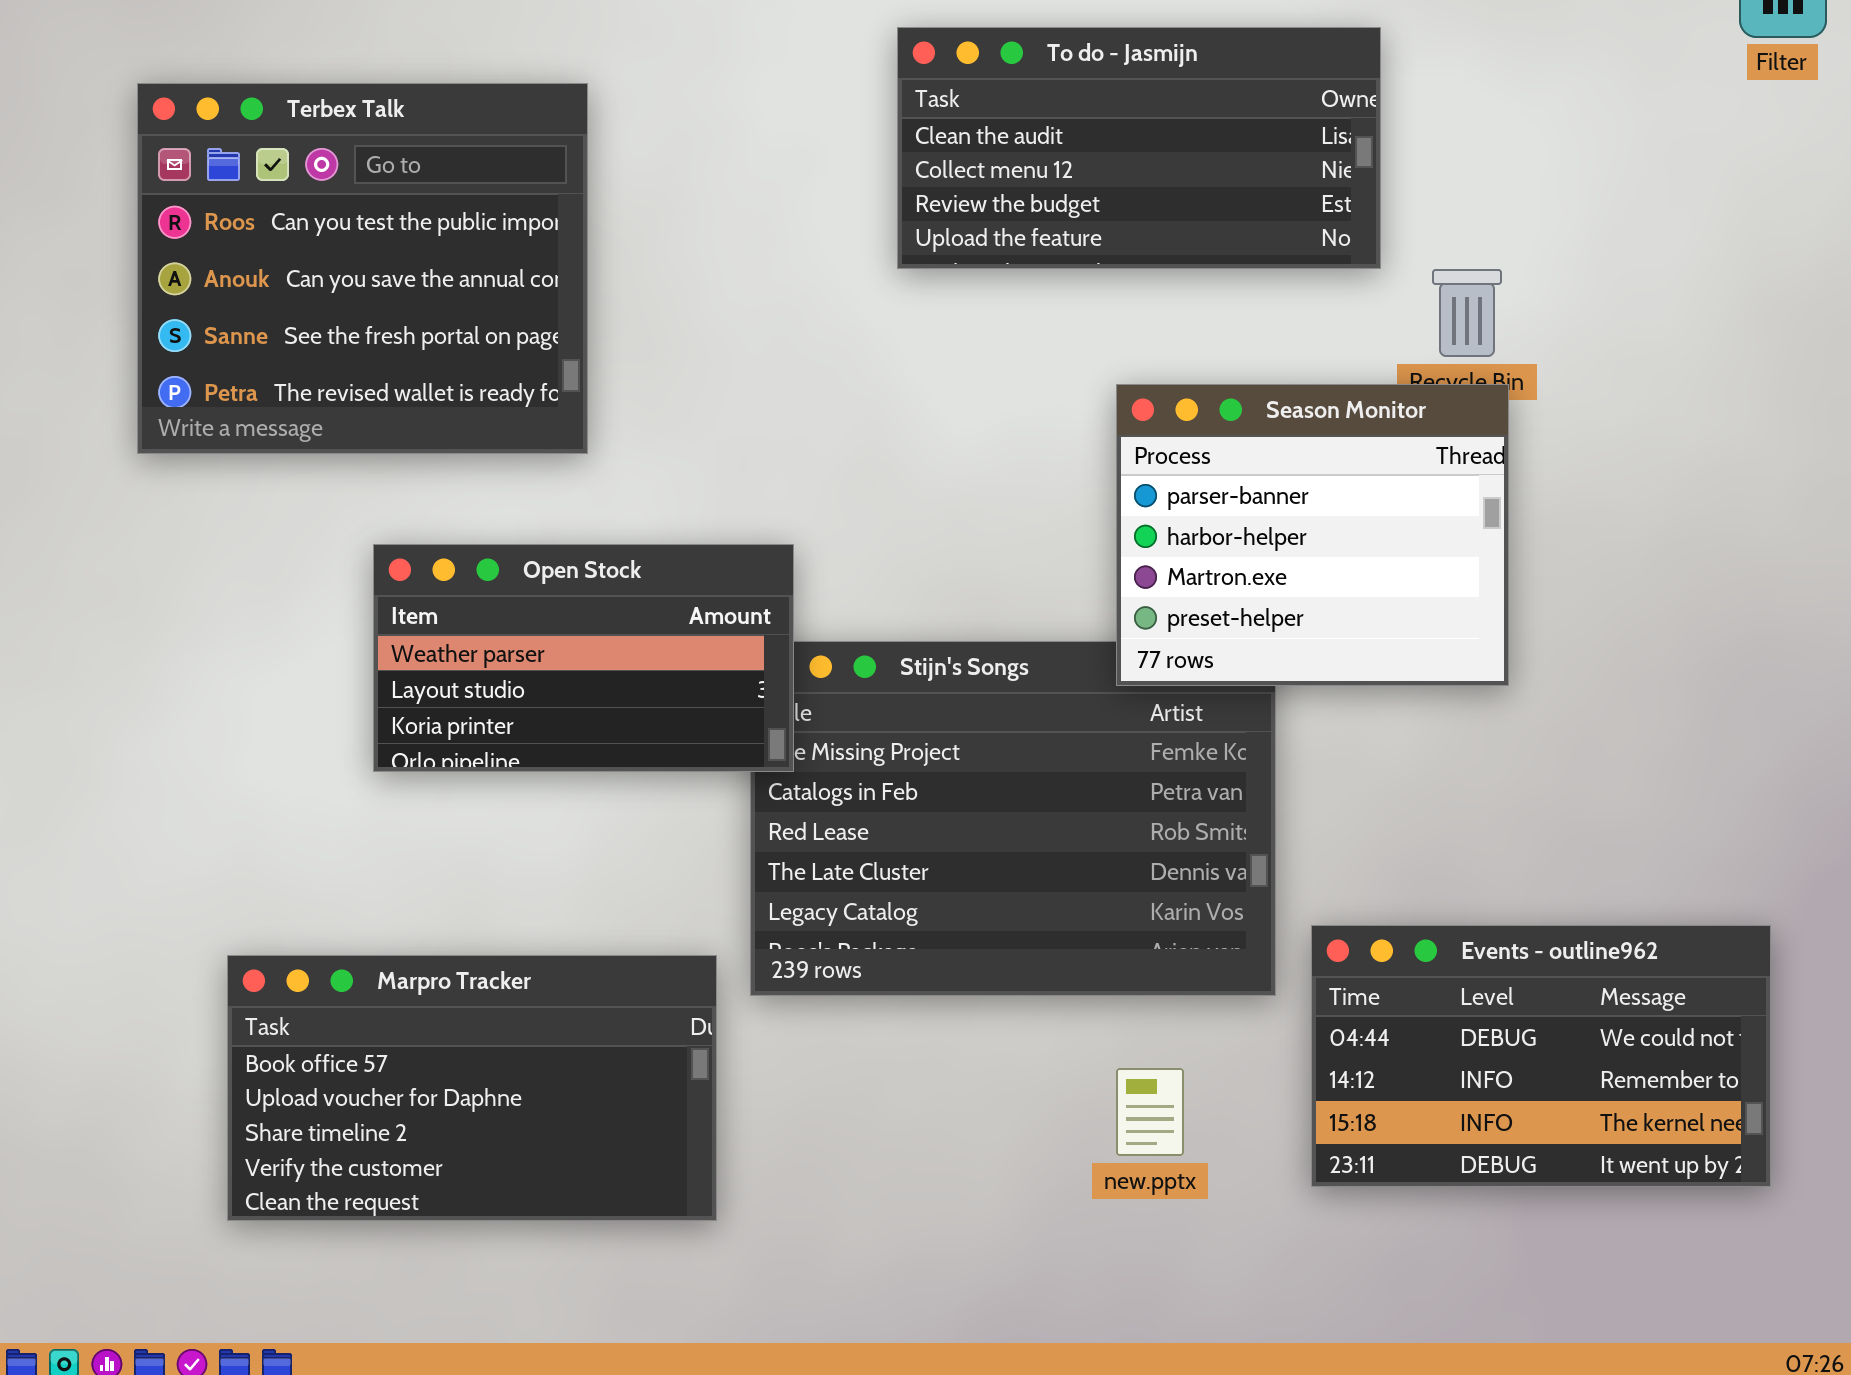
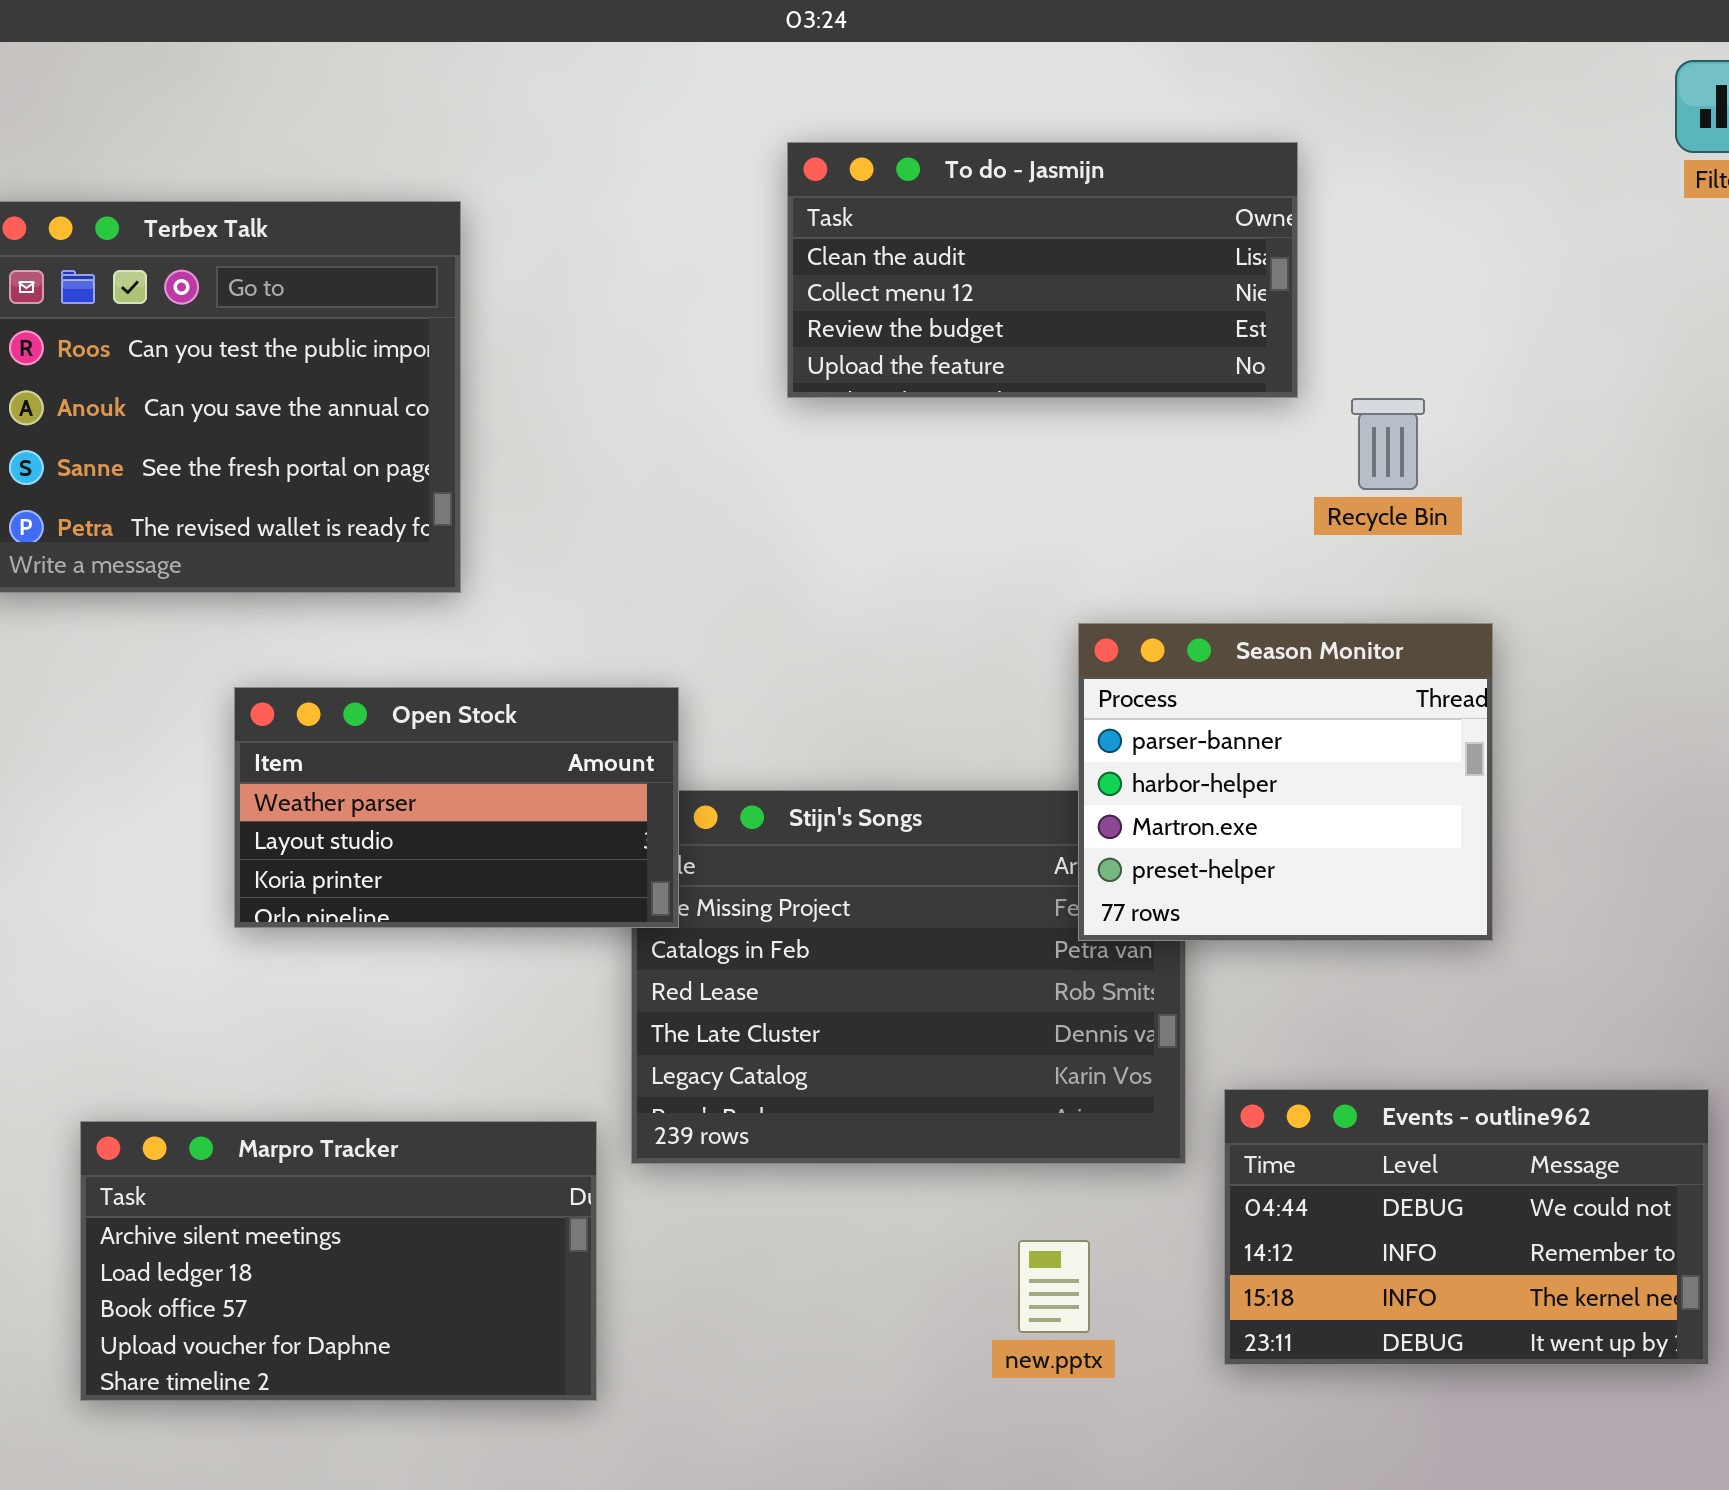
Season Monitor: [1116,384,1509,686] -> [1078,623,1493,941], moved
Marpro Tracker: [227,955,717,1221] -> [80,1121,597,1401], scrolled up 2 rows

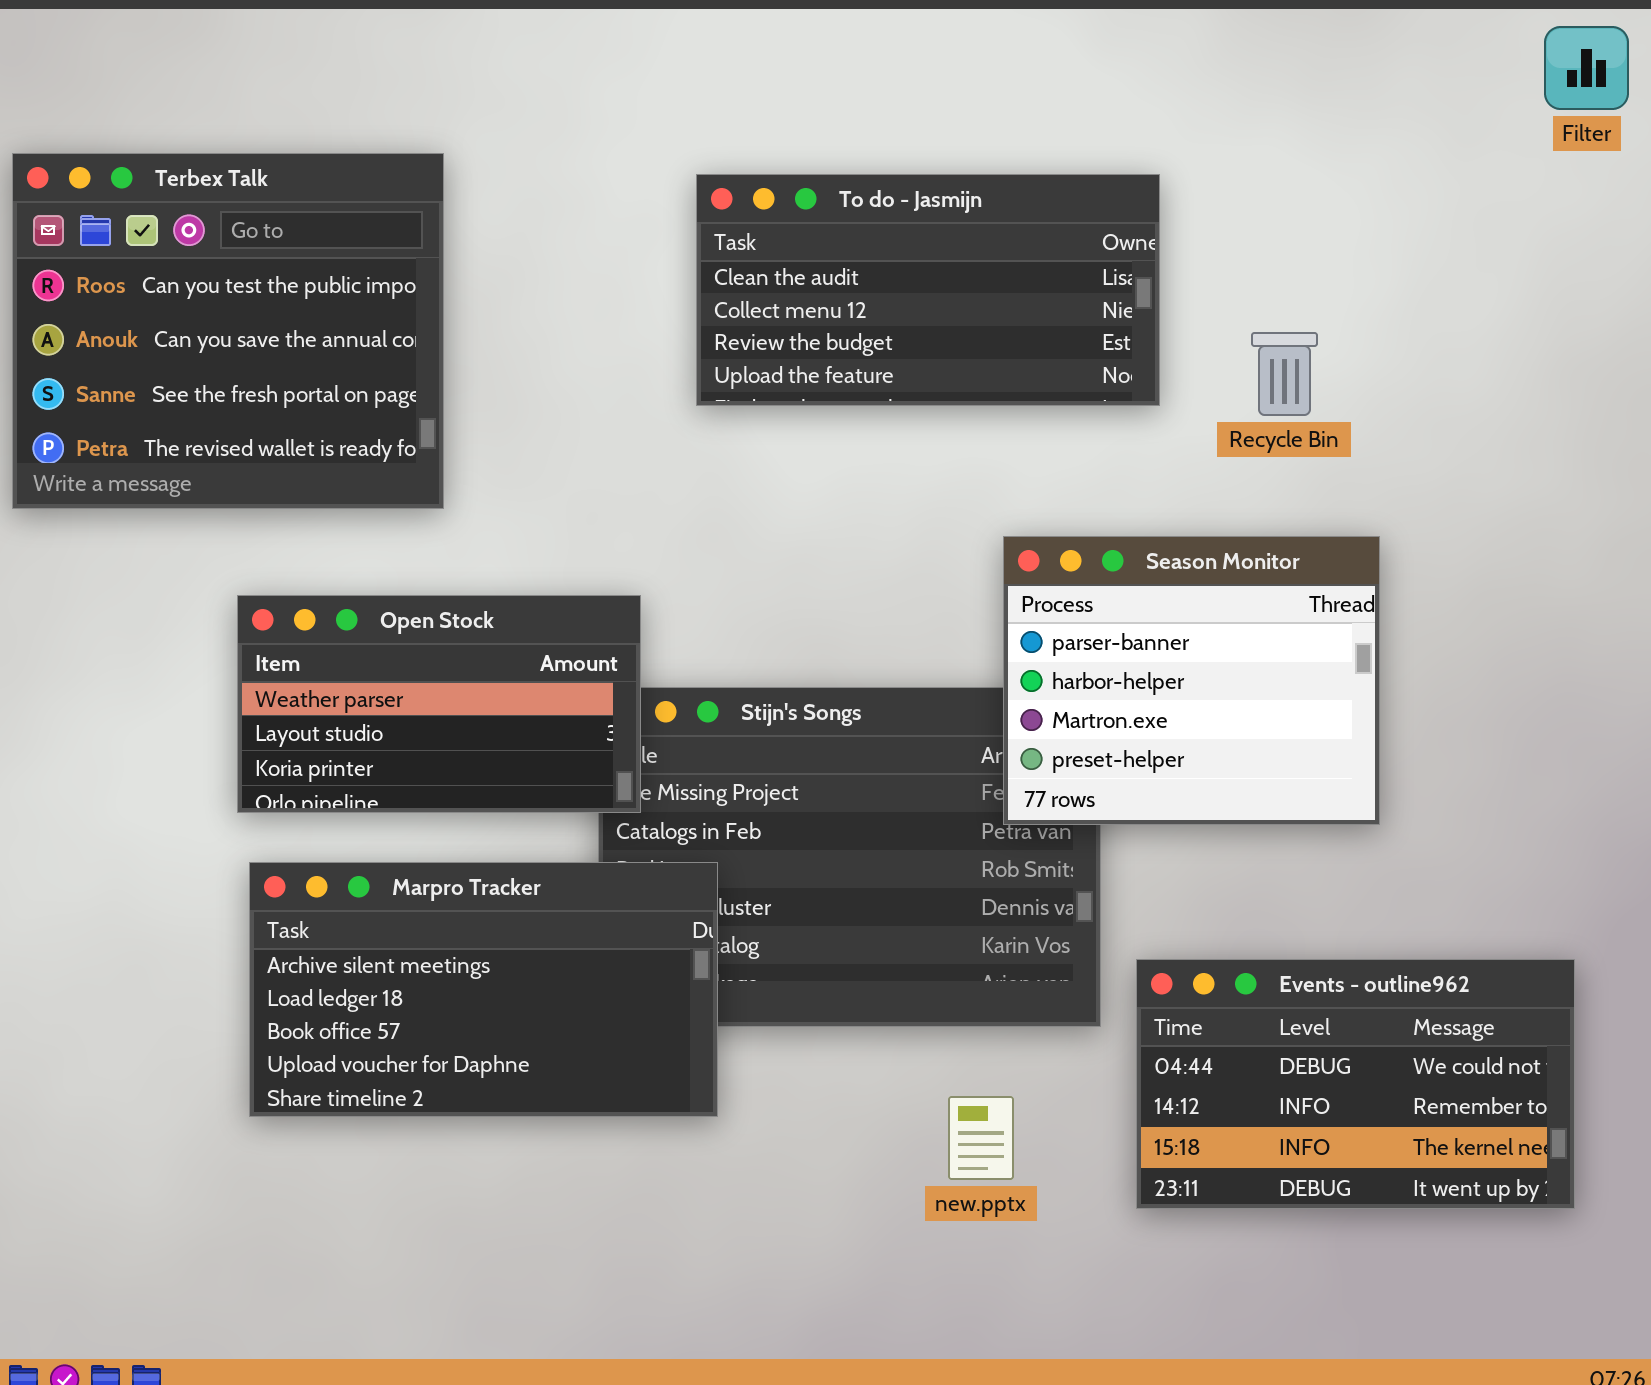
To do - Jasmijn: [787,142,1298,398] -> [696,174,1160,406], moved
Marpro Tracker: [80,1121,597,1401] -> [249,862,718,1117], moved

